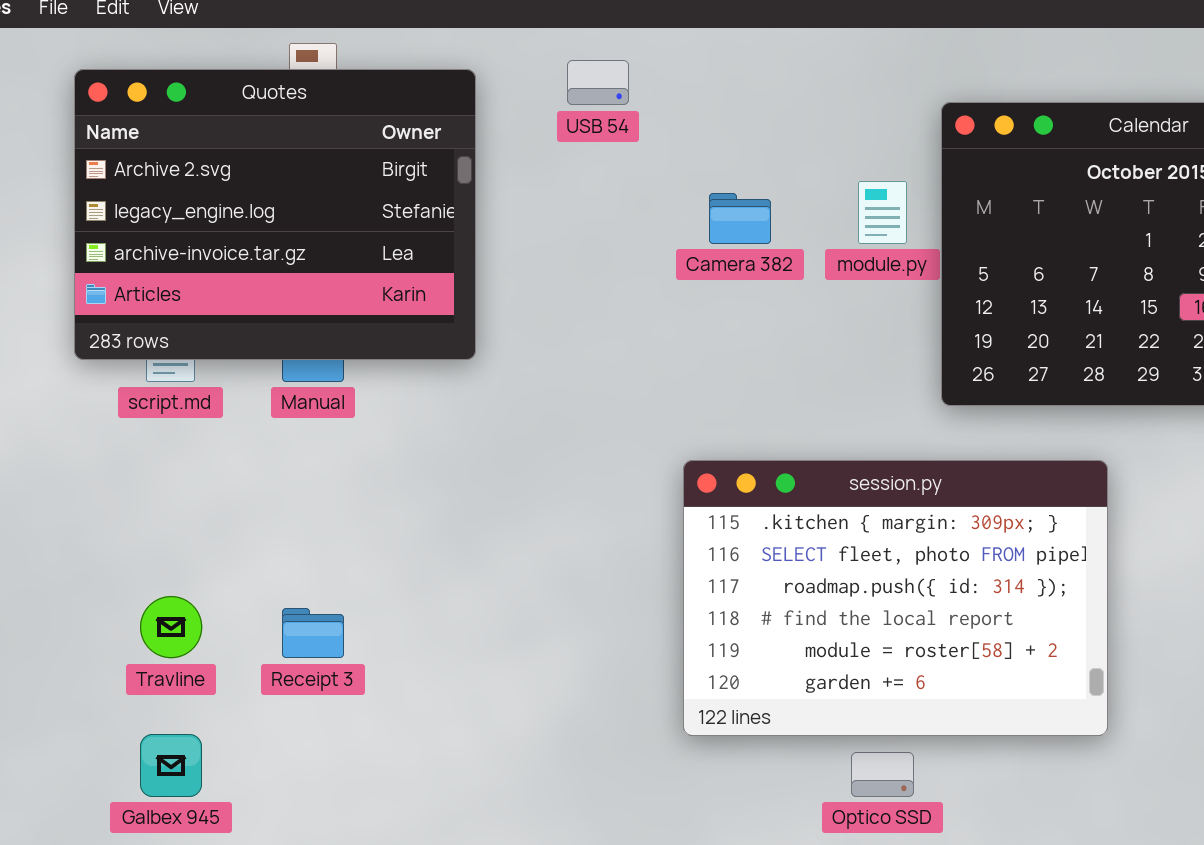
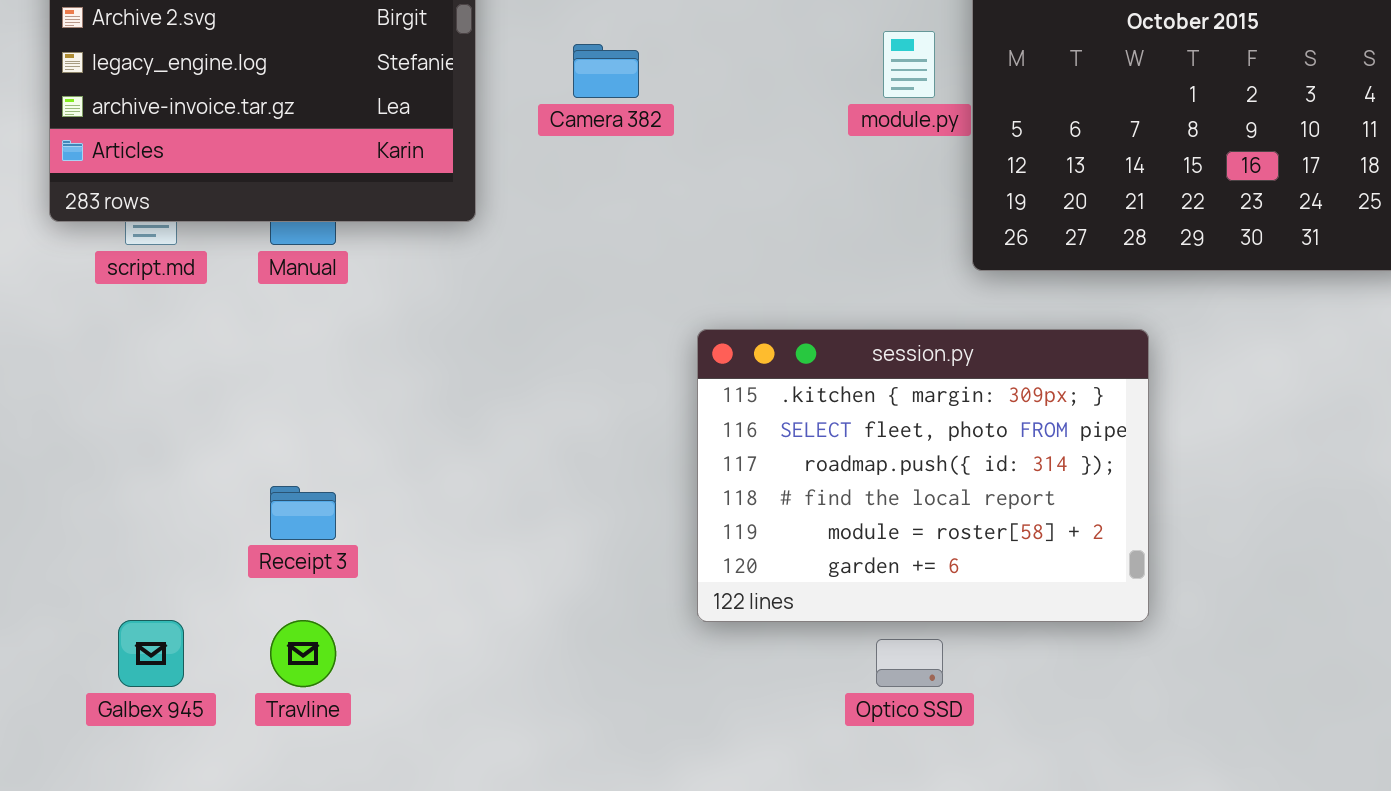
Camera 382: [709,193,771,244] -> [573,44,639,98], moved
Travline: [140,596,202,658] -> [270,620,336,687], moved

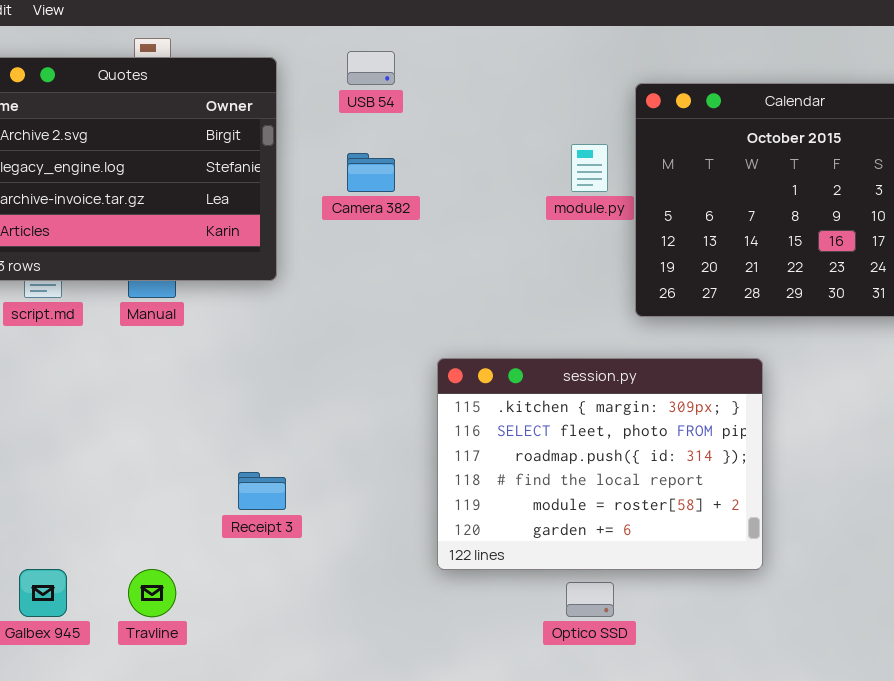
Receipt 3: [270,486,336,540] -> [238,472,286,510], moved

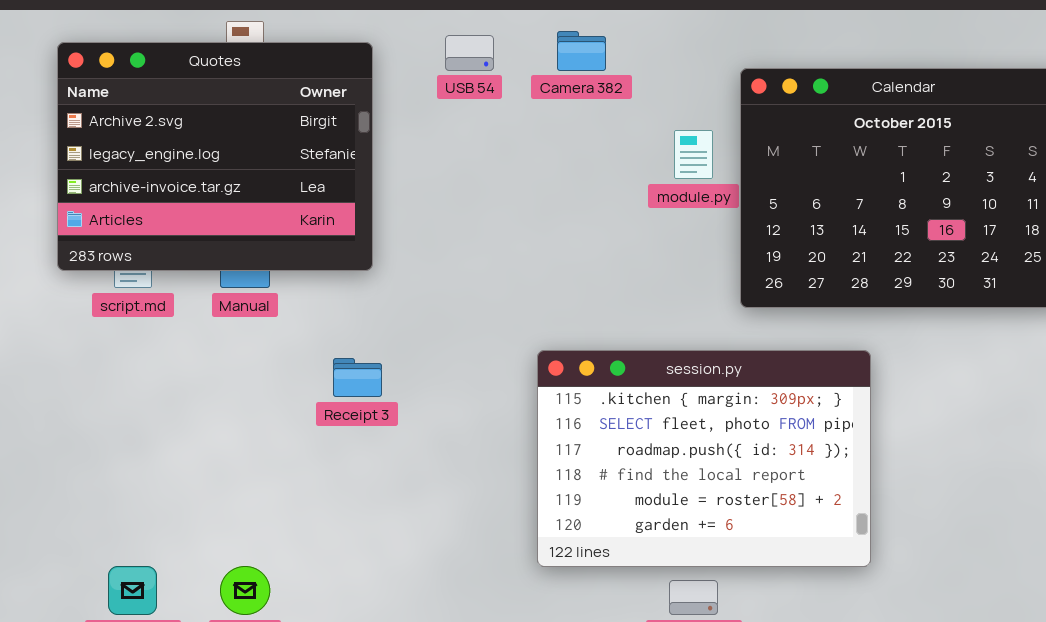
Camera 382: [347,153,395,192] -> [557,31,606,71], moved
Receipt 3: [238,472,286,510] -> [333,358,382,397], moved

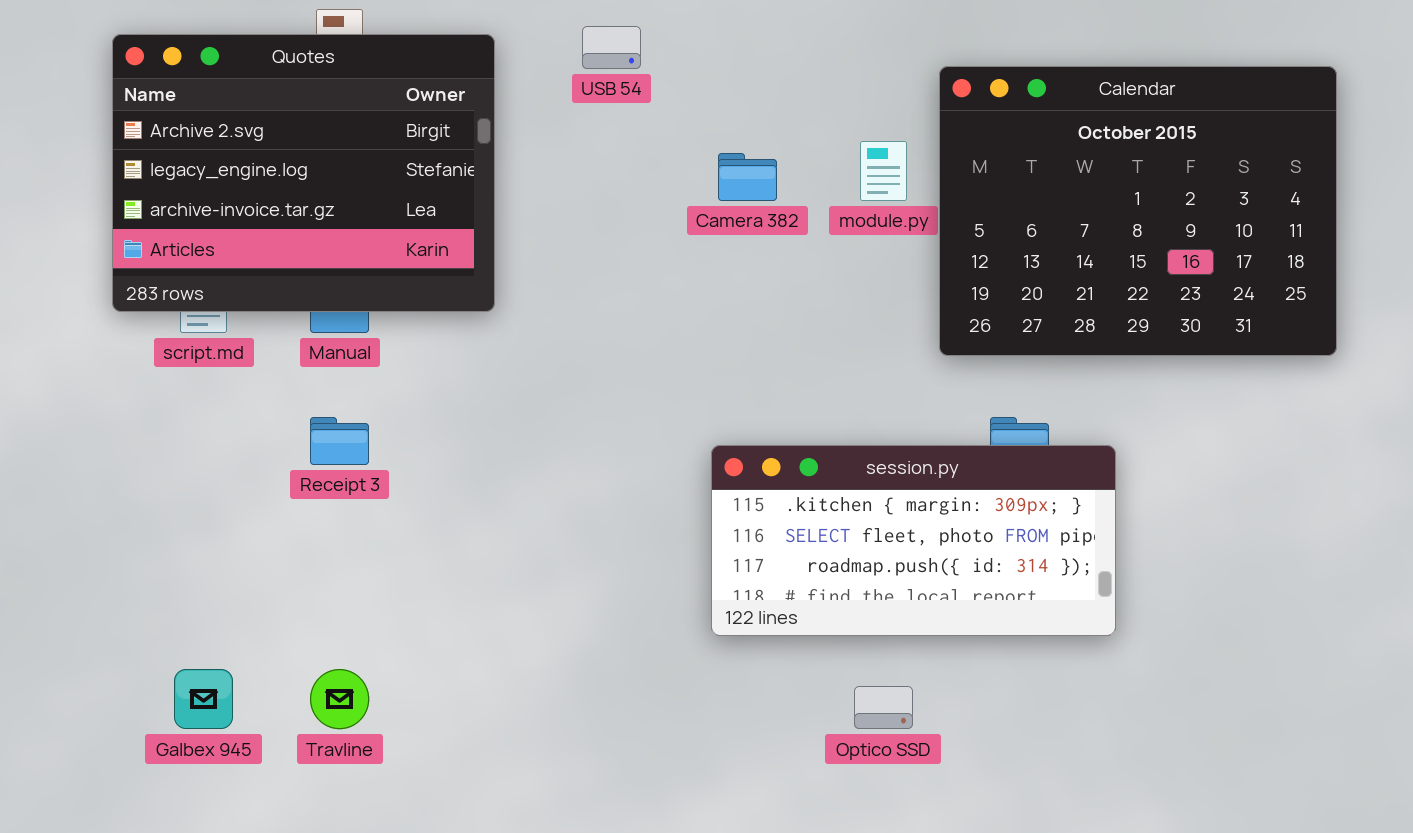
Camera 382: [557,31,606,71] -> [718,153,777,201], moved
session.py: [537,350,871,567] -> [711,445,1116,636], moved, resized
Receipt 3: [333,358,382,397] -> [310,417,369,465], moved

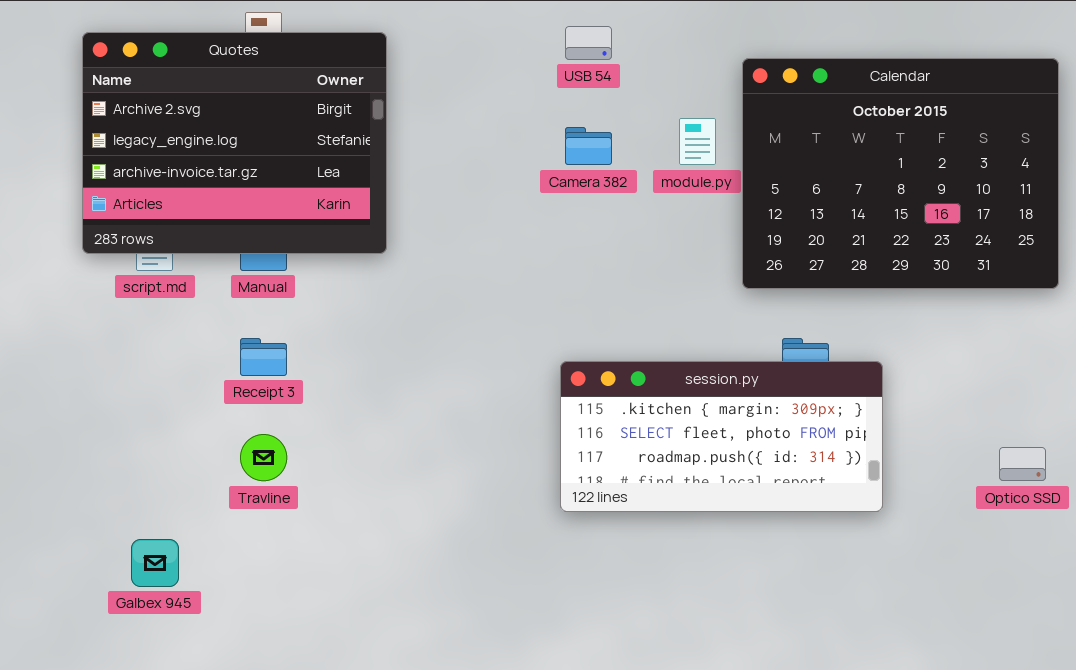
USB 54: [582,26,641,69] -> [565,26,612,60], moved
Travline: [310,669,369,729] -> [240,434,287,481], moved
Optico SSD: [854,686,913,729] -> [999,447,1046,481], moved

